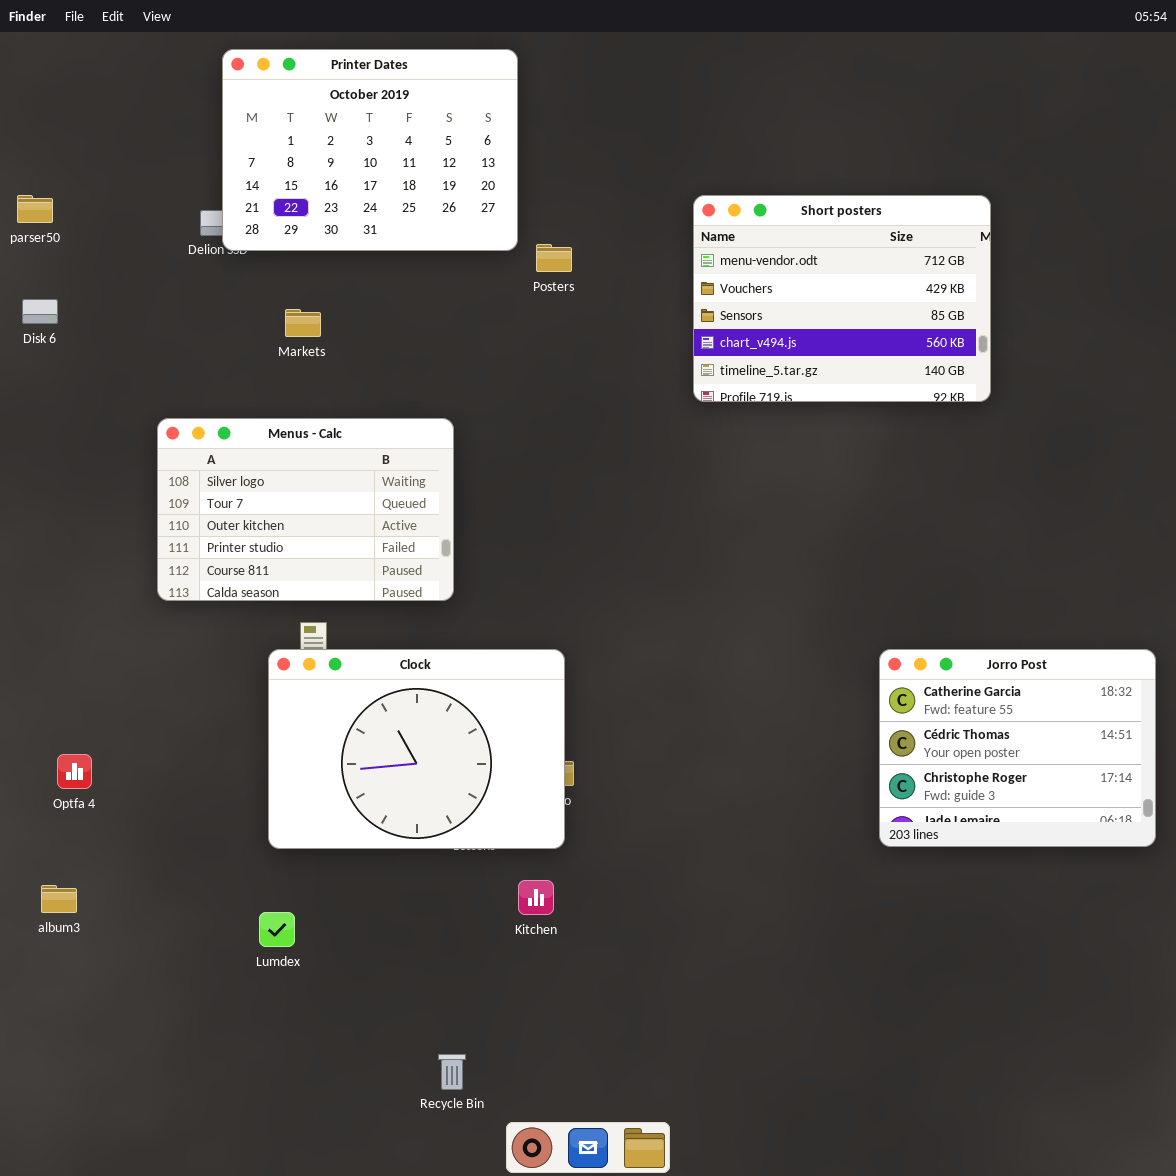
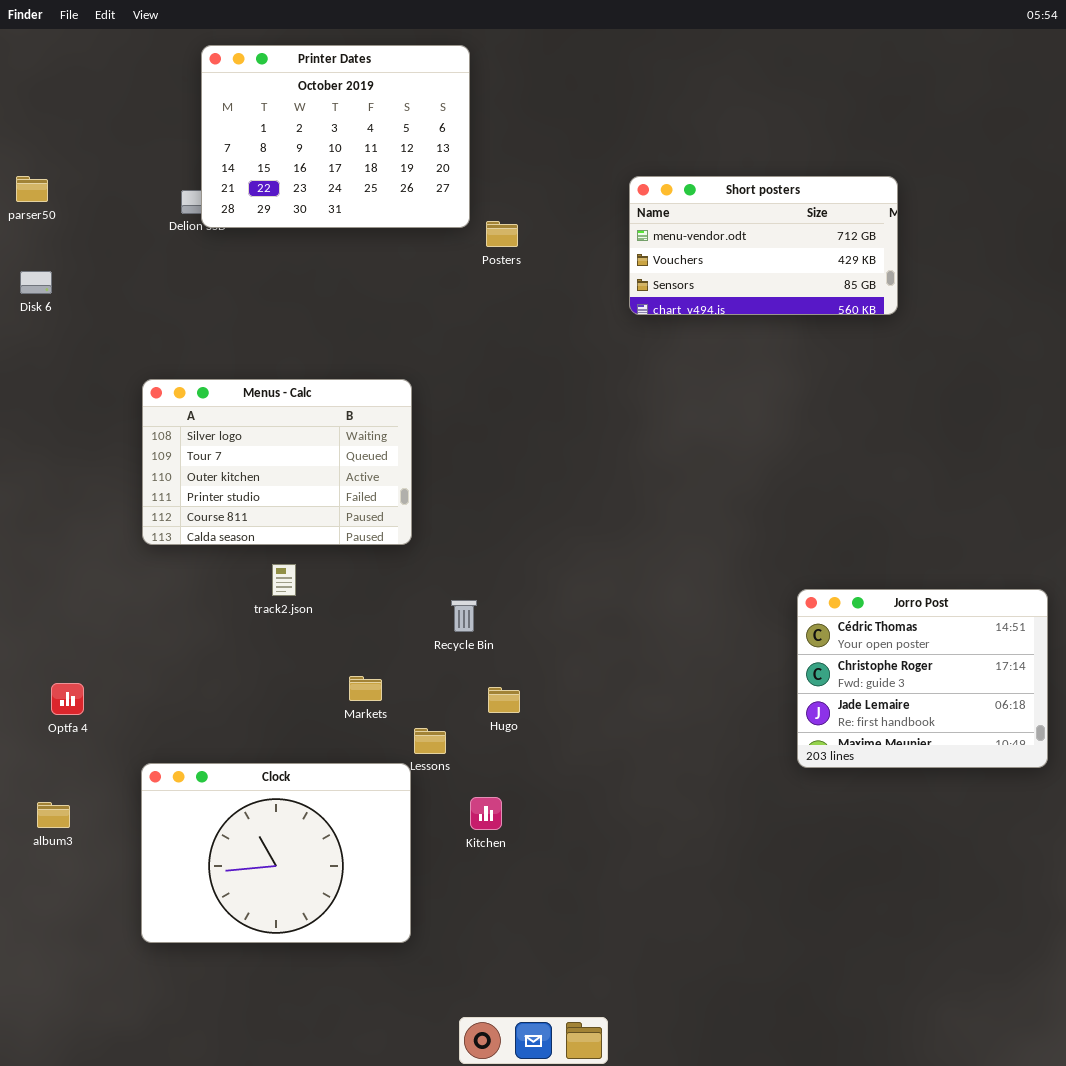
Short posters: [693,195,991,402] -> [629,176,898,315], resized
Markets: [285,309,321,337] -> [349,676,382,701], moved
Clock: [268,649,565,849] -> [141,763,411,943], moved
Jorro Post: [879,649,1156,847] -> [797,589,1048,768], scrolled down 1 row
Recycle Bin: [438,1054,466,1090] -> [451,600,477,632], moved

